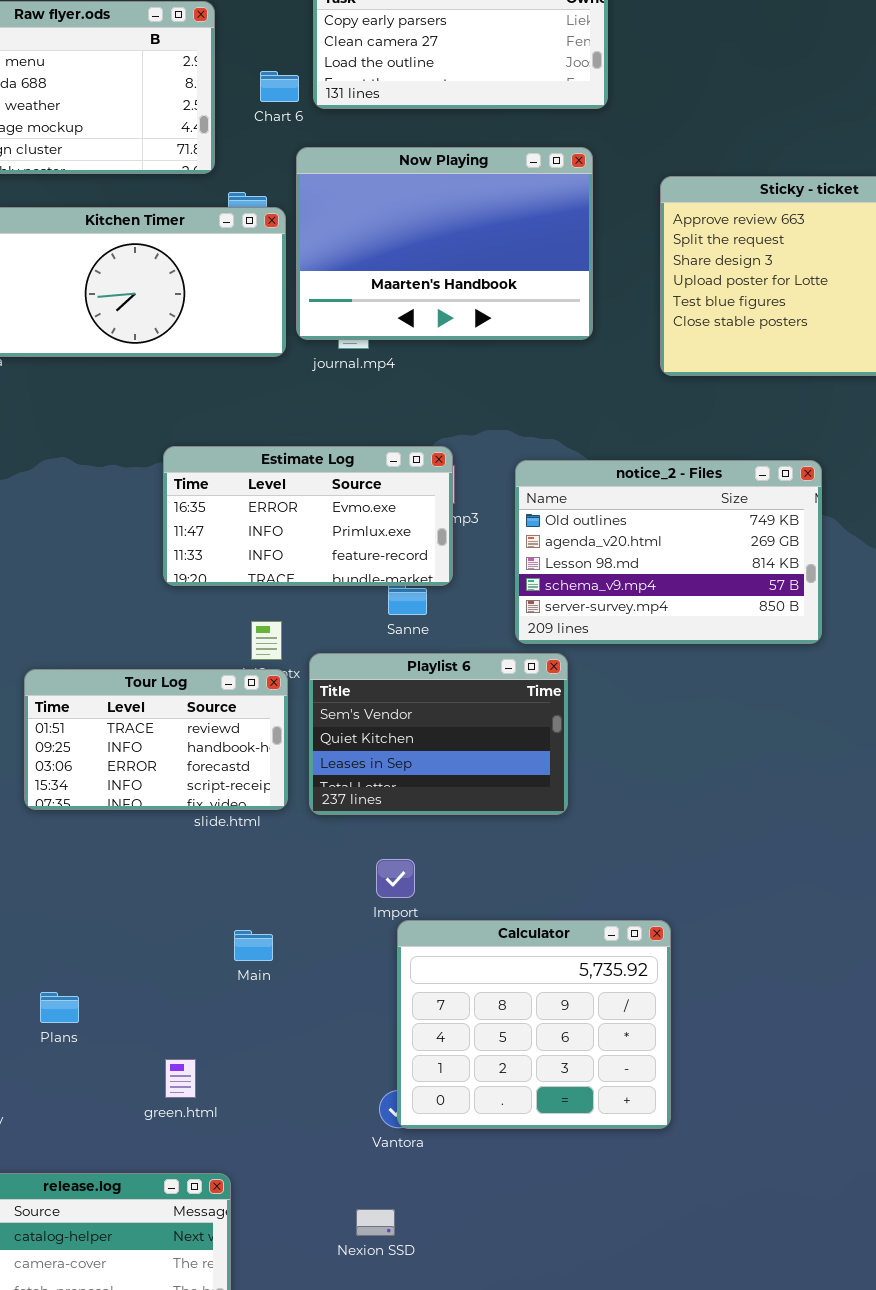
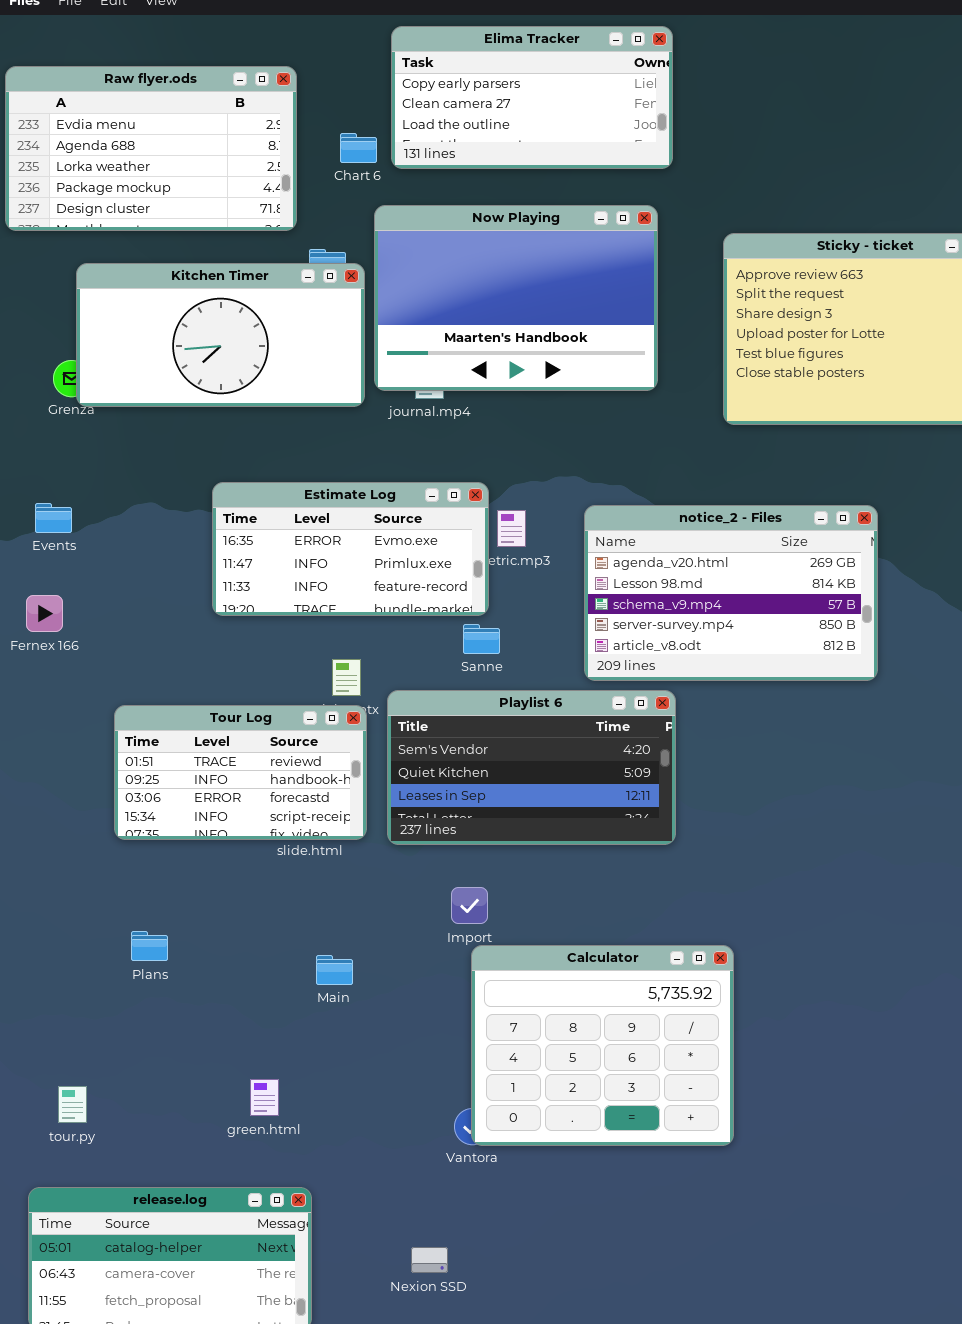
Estimate Log: [163,446,453,586] -> [212,482,489,616], moved
notice_2 - Files: [515,460,822,644] -> [584,505,878,681], scrolled down 1 row
Playlist 6: [309,653,568,815] -> [387,690,676,845], resized
Plans: [40,992,79,1023] -> [131,931,168,961], moved
Nexion SSD: [356,1209,395,1236] -> [411,1247,448,1273], moved

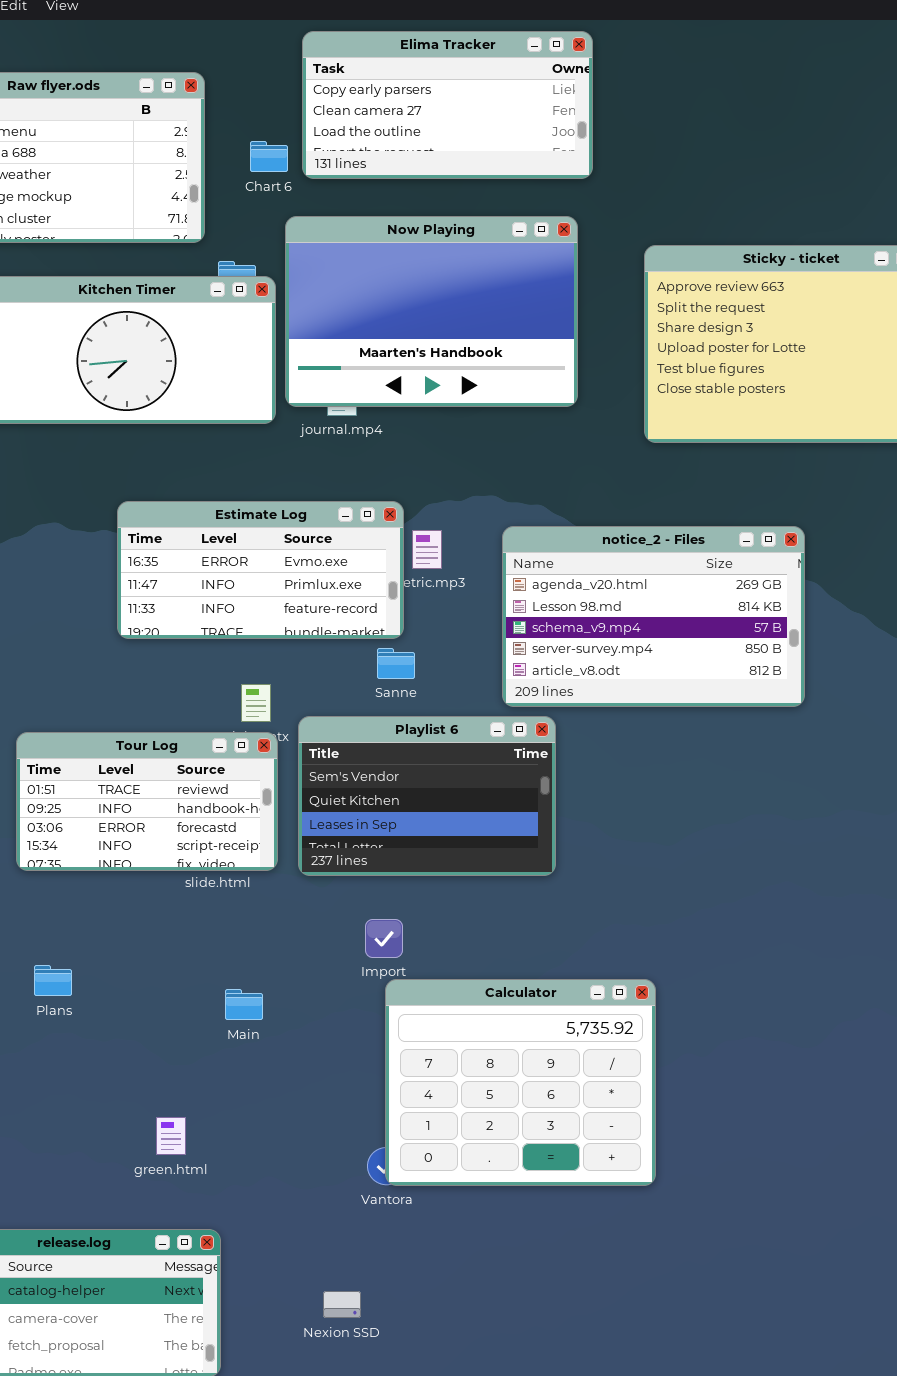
Playlist 6: [387,690,676,845] -> [298,716,556,876], resized

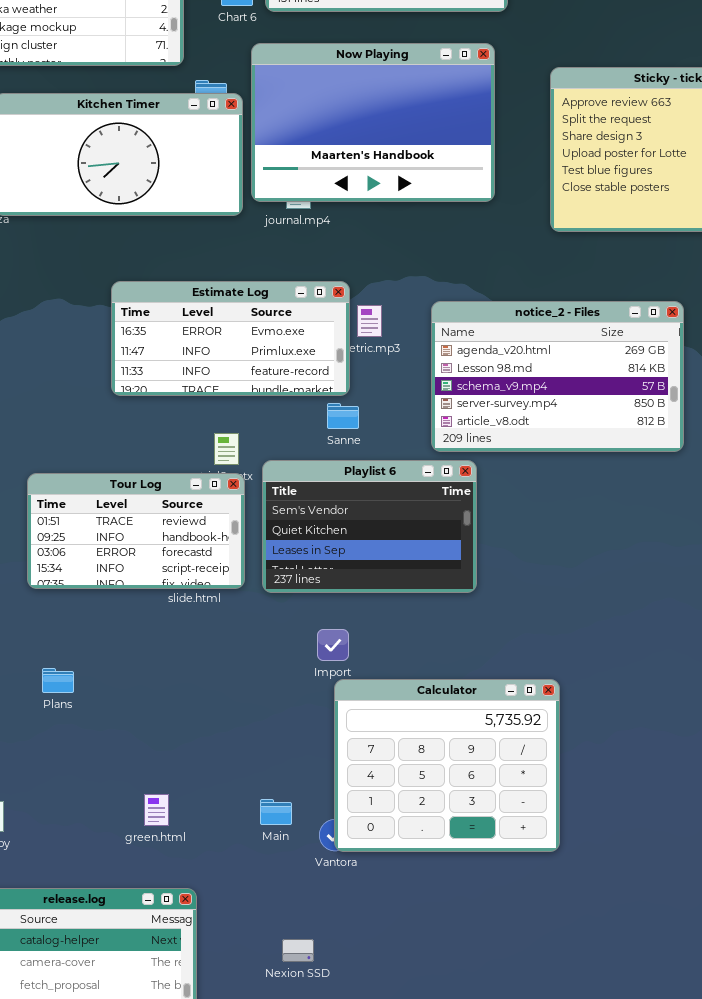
Main: [225,989,263,1020] -> [260,799,292,825], moved

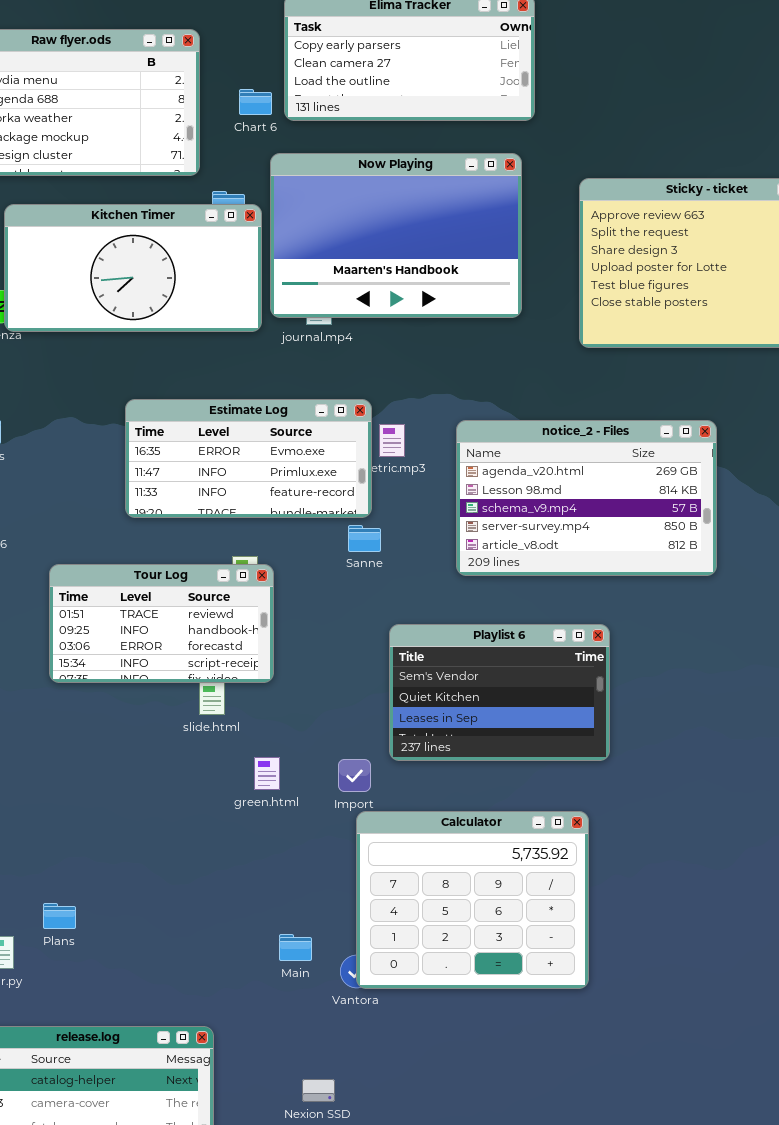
Playlist 6: [262,460,477,593] -> [389,624,610,761], moved
Tour Log: [27,473,245,589] -> [49,564,274,683], moved
Plans: [42,668,74,693] -> [43,903,76,929], moved
green.html: [144,794,169,826] -> [254,757,280,790], moved

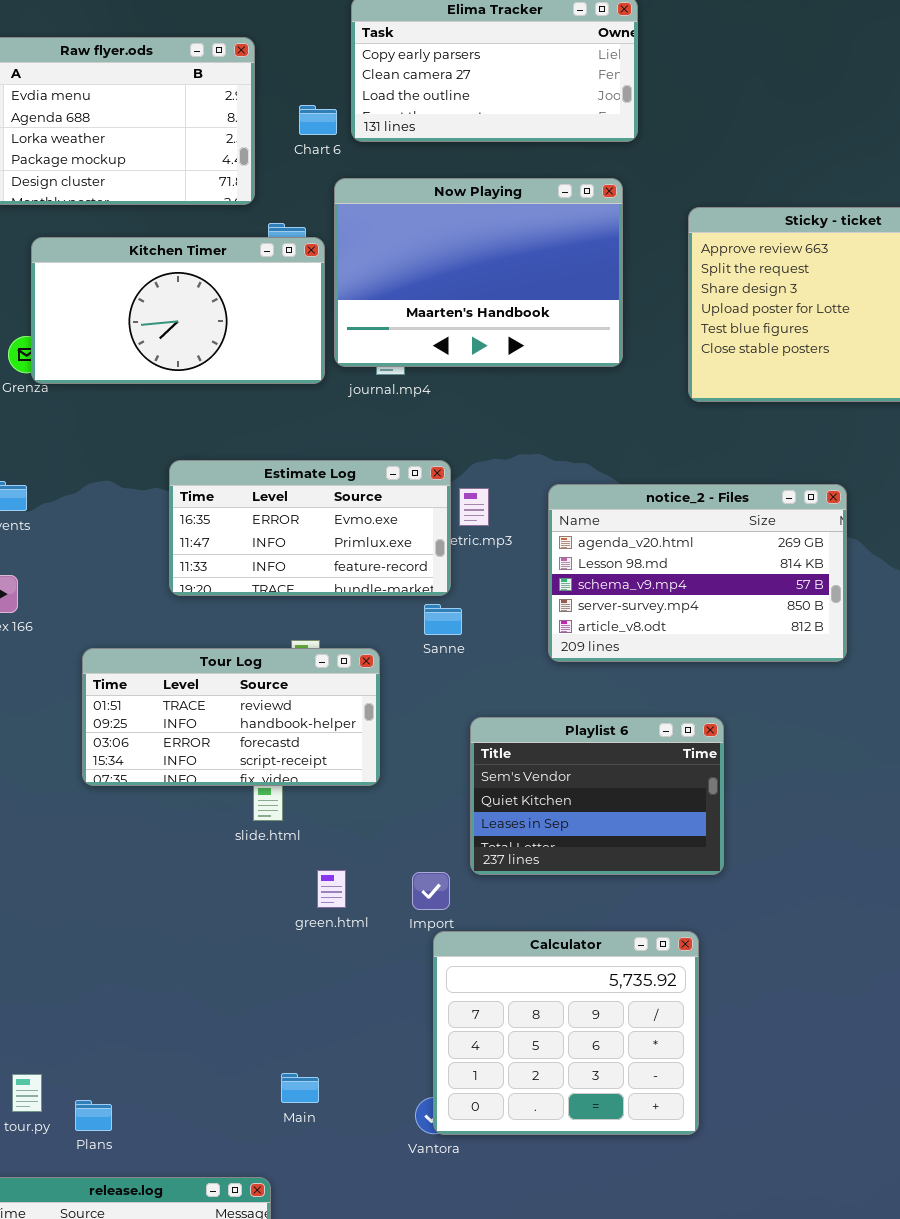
Tour Log: [49,564,274,683] -> [82,648,380,786], resized
Plans: [43,903,76,929] -> [75,1100,112,1131], moved
Main: [279,934,312,961] -> [281,1073,319,1103], moved

